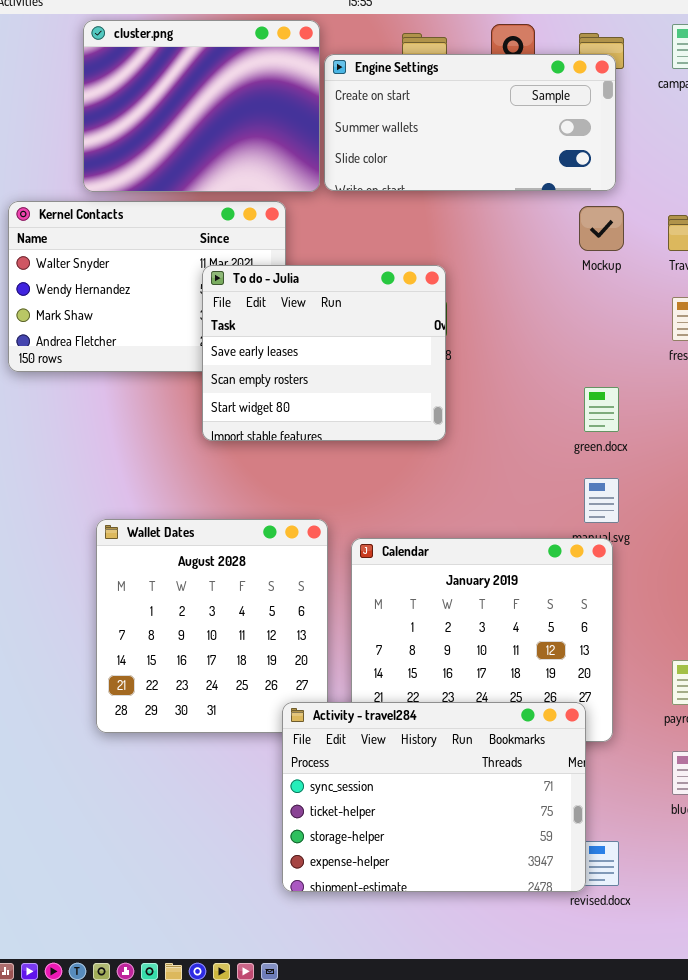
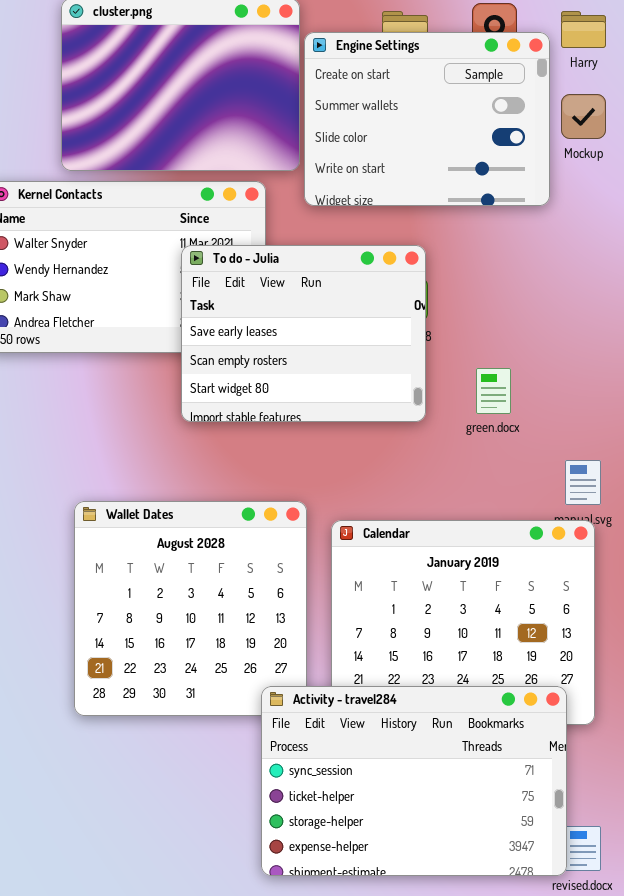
Engine Settings: [324,54,616,191] -> [304,32,550,206], resized
Mockup: [579,206,624,251] -> [561,94,606,139], moved
green.docx: [584,387,619,432] -> [476,368,511,414], moved

